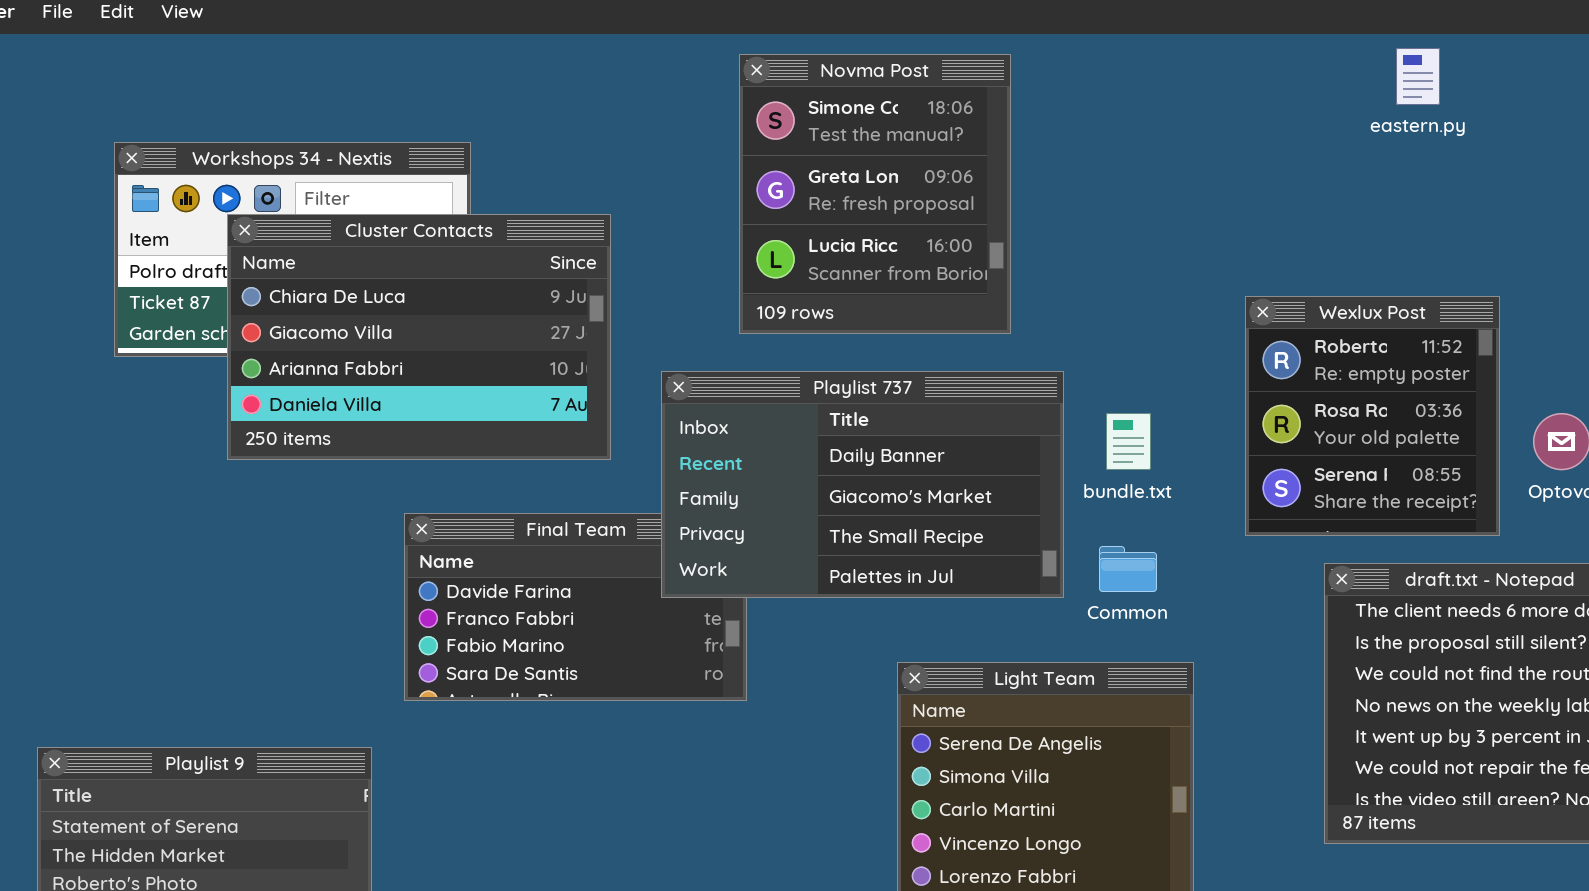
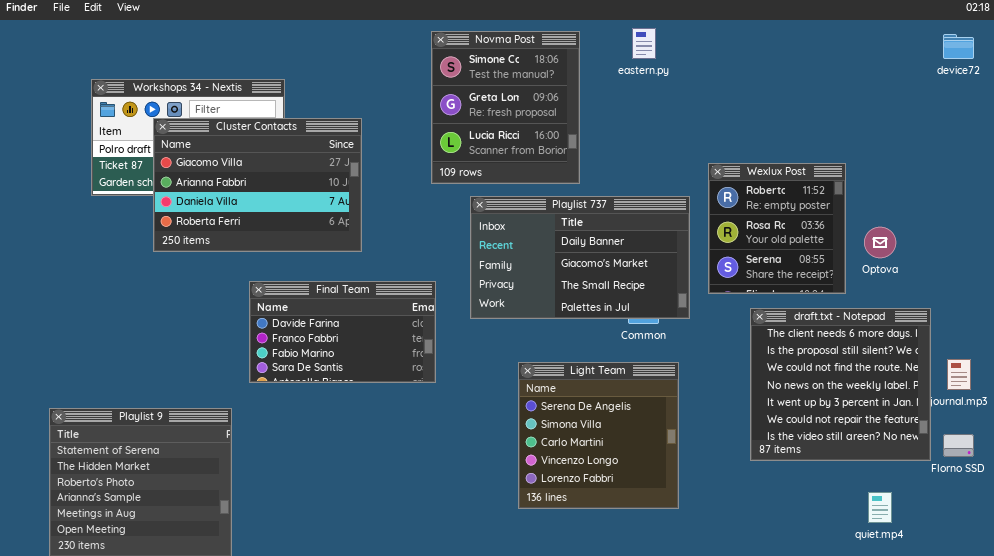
eastern.py: [1396,48,1440,105] -> [632,28,656,59], moved
Cluster Contacts: [227,214,611,460] -> [153,118,362,252], scrolled down 1 row
Playlist 737: [661,371,1064,598] -> [470,196,690,319], moved

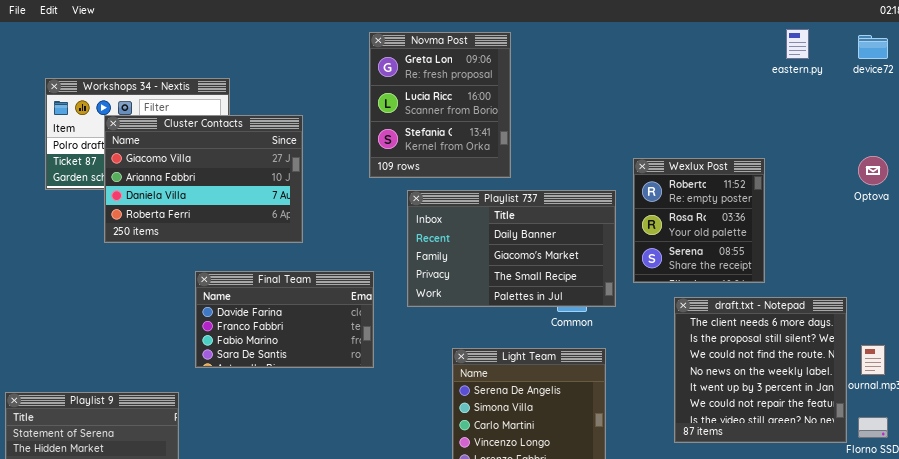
eastern.py: [632,28,656,59] -> [786,29,809,59], moved
Novma Post: [431,31,580,184] -> [369,32,511,178], scrolled down 1 row
Optova: [864,227,896,258] -> [858,156,888,185], moved

